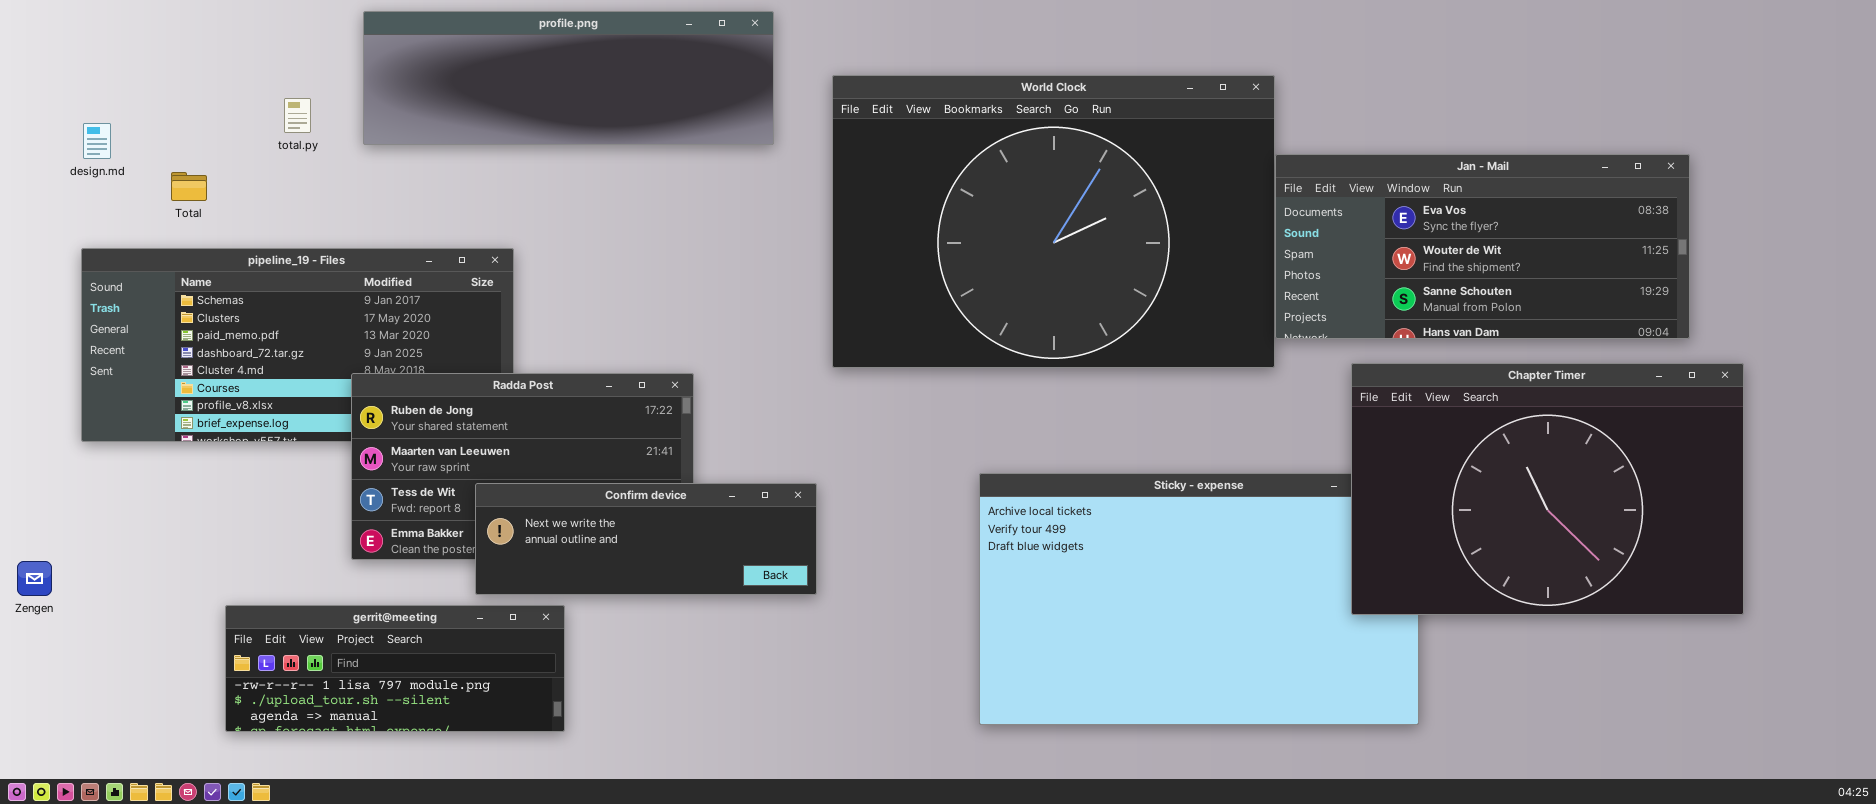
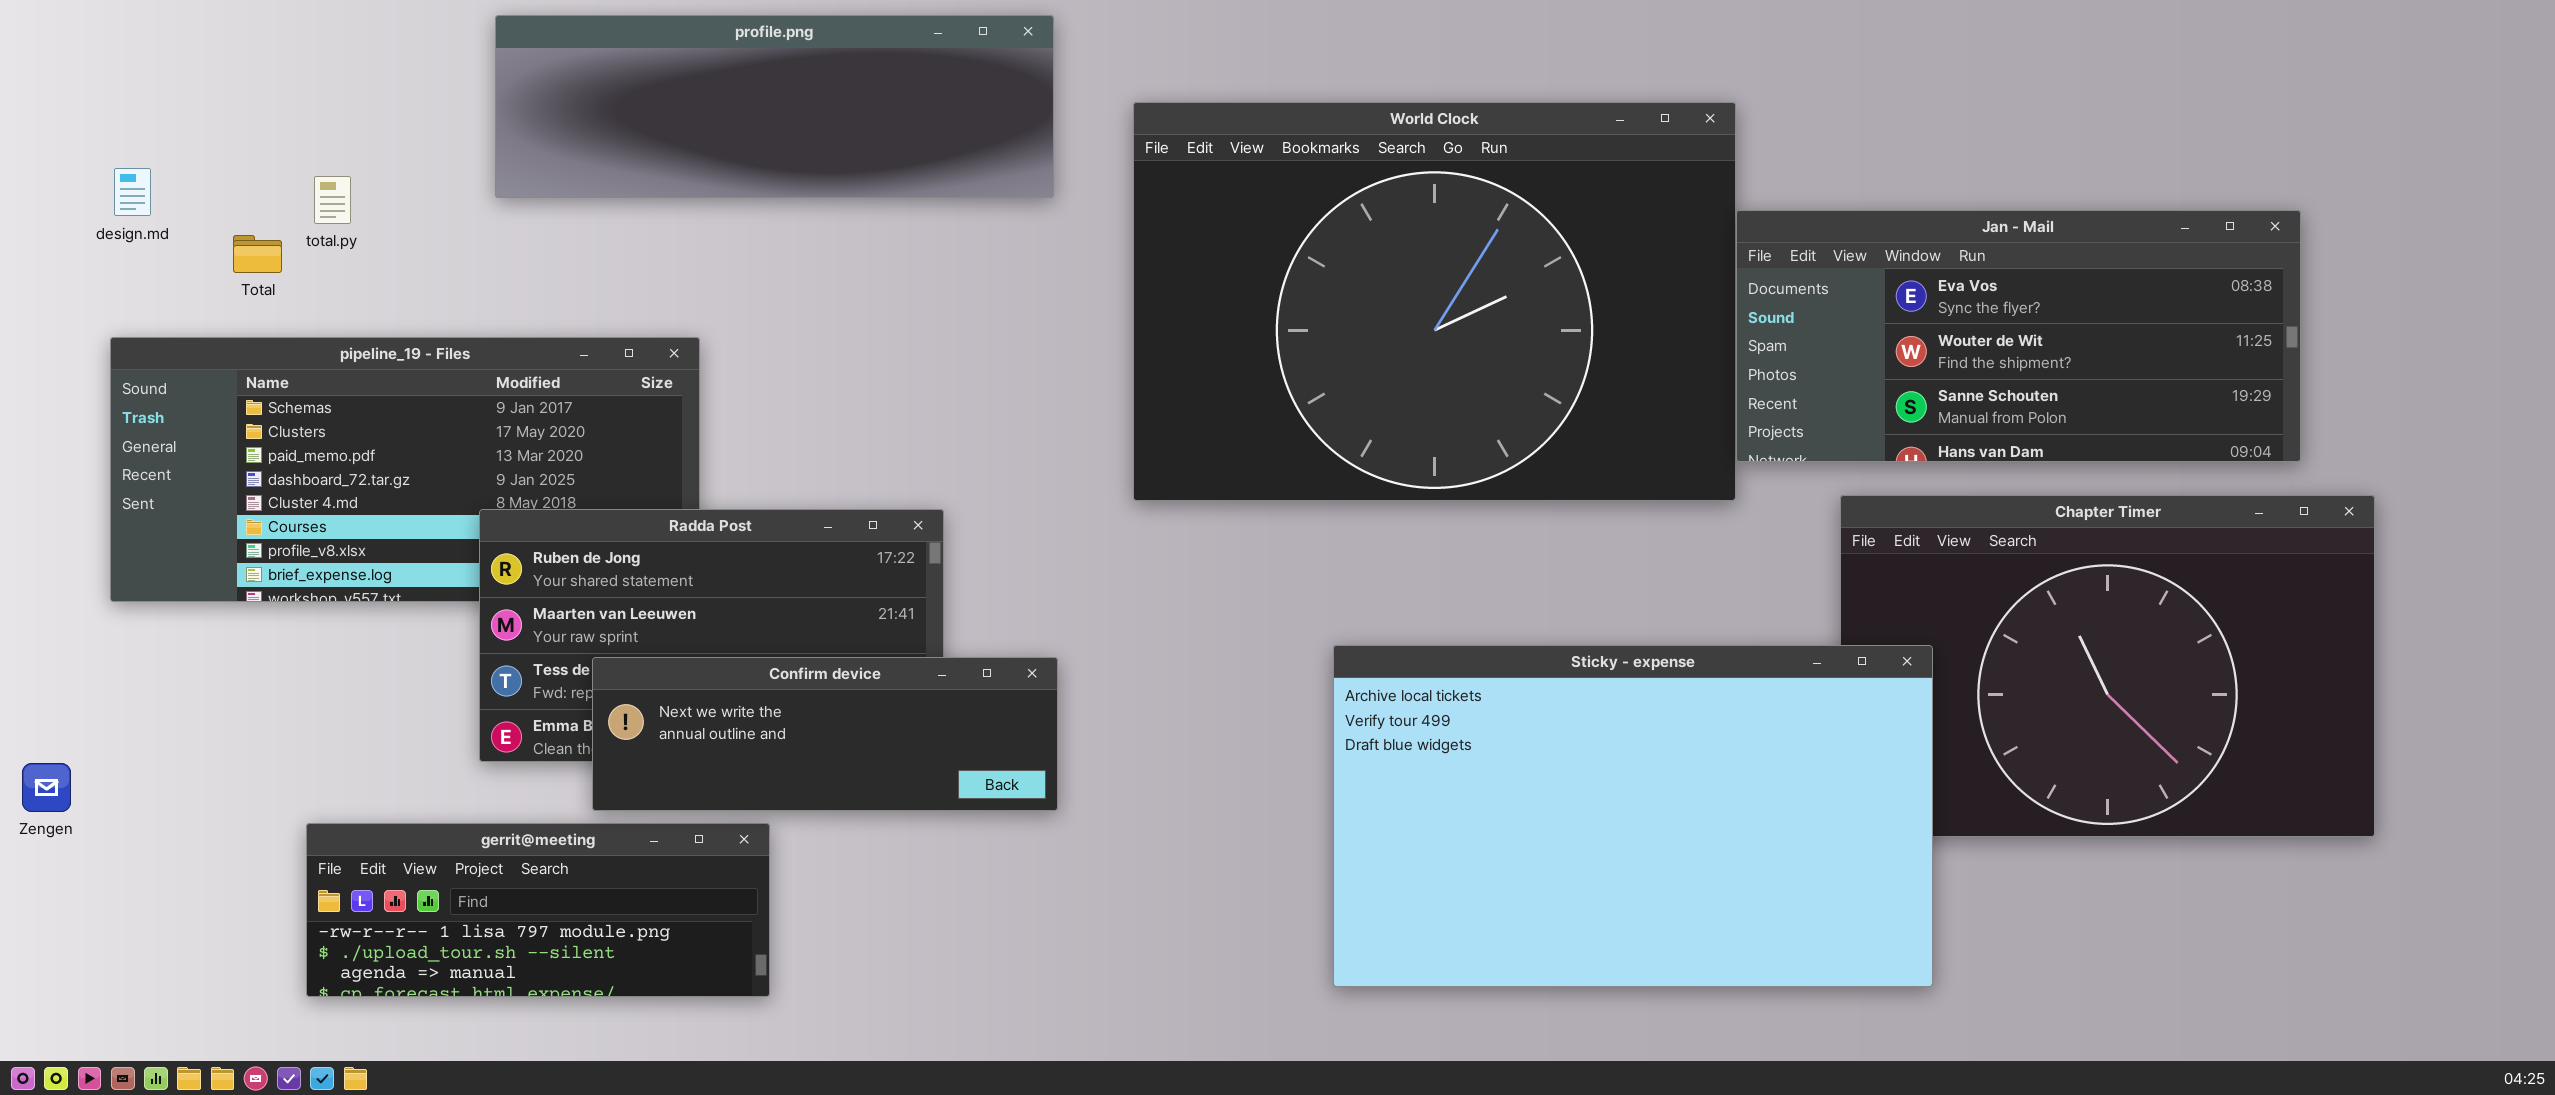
total.py: [284,98,311,133] -> [314,176,351,224], moved
Sticky - expense: [979,473,1419,725] -> [1333,645,1933,987], raised
Confirm device: [475,483,817,595] -> [592,657,1058,811], moved

